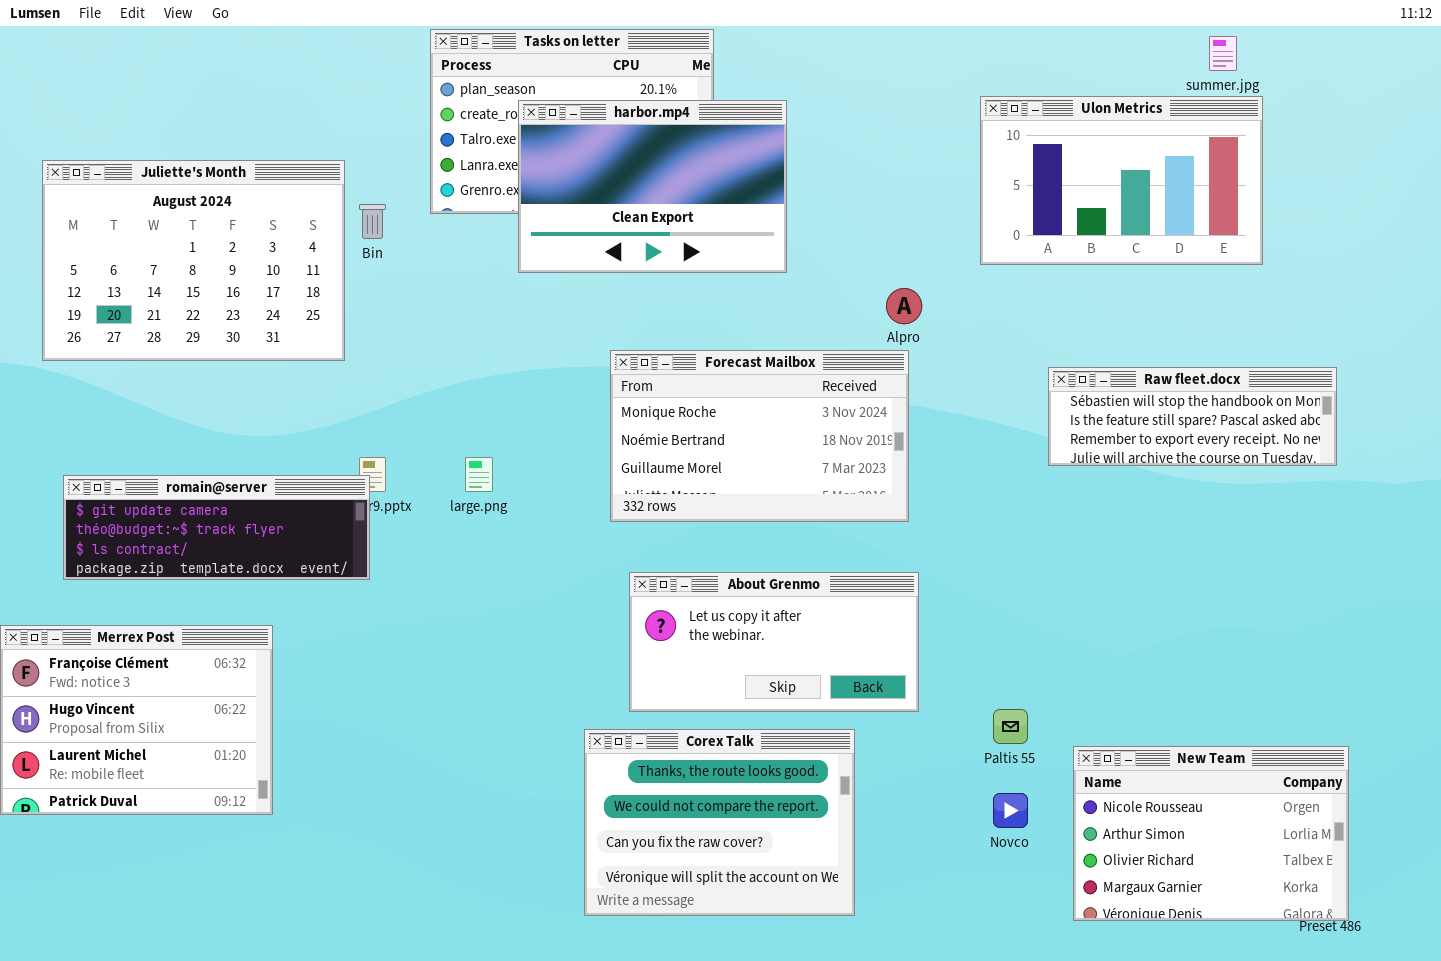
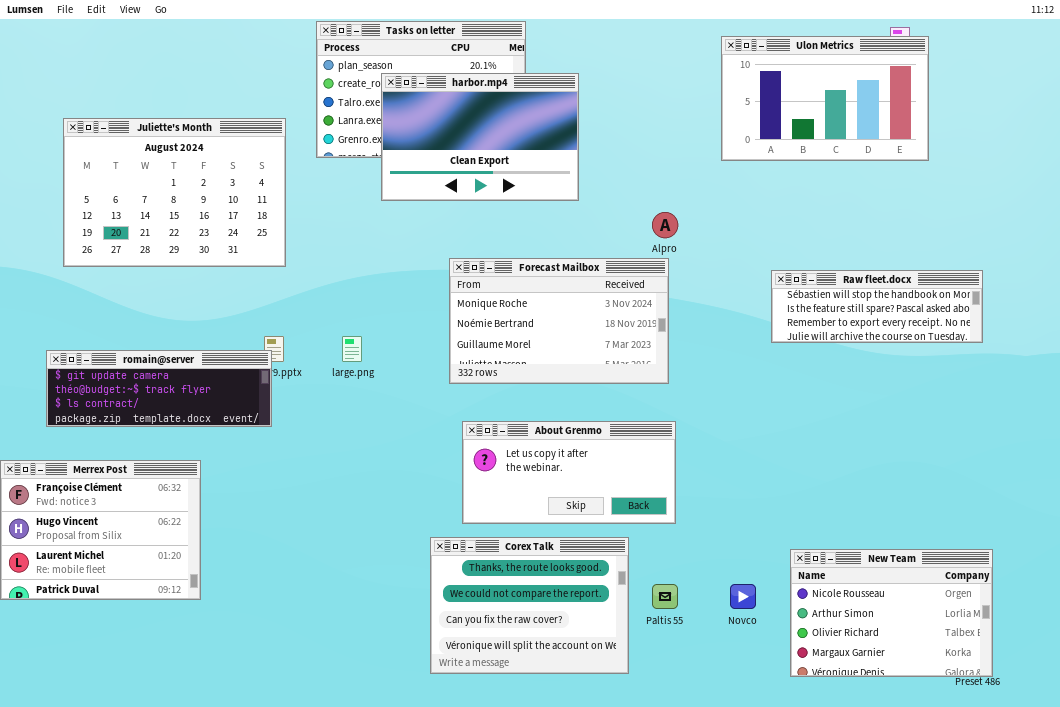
Ulon Metrics: [980,96,1263,265] -> [721,36,929,161], moved
Juliette's Month: [42,160,345,361] -> [63,118,286,267], moved
Paltis 55: [993,709,1028,744] -> [652,584,678,609], moved

